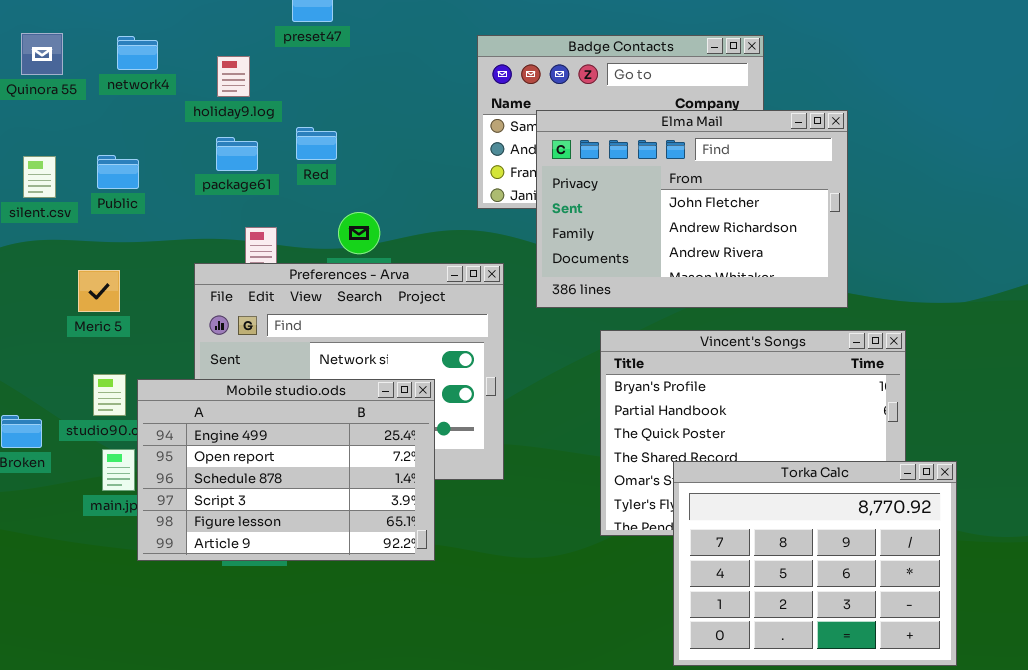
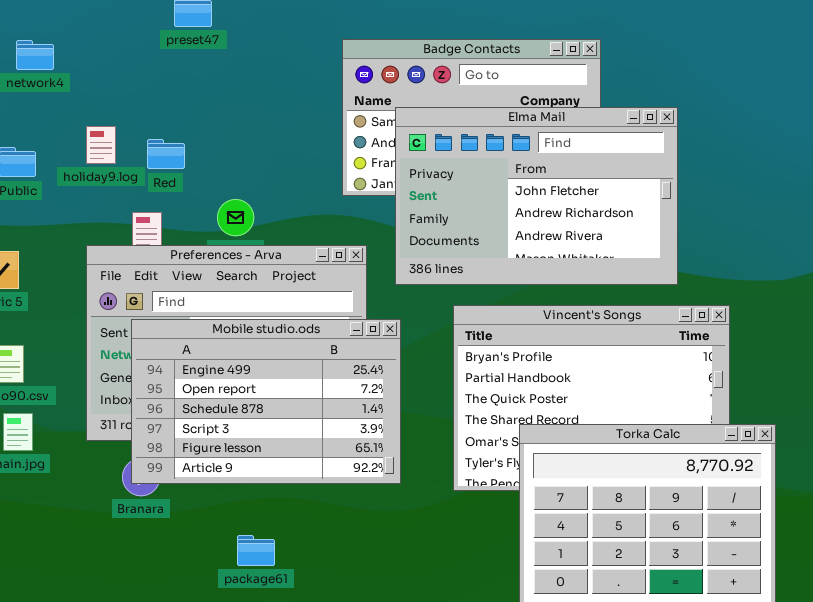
holiday9.log: [217,56,250,97] -> [86,126,116,164], moved
Red: [296,127,337,160] -> [147,139,185,169], moved
package61: [216,137,258,171] -> [237,535,275,566], moved
Mobile studio.ods: [137,379,435,561] -> [131,319,401,484], moved

